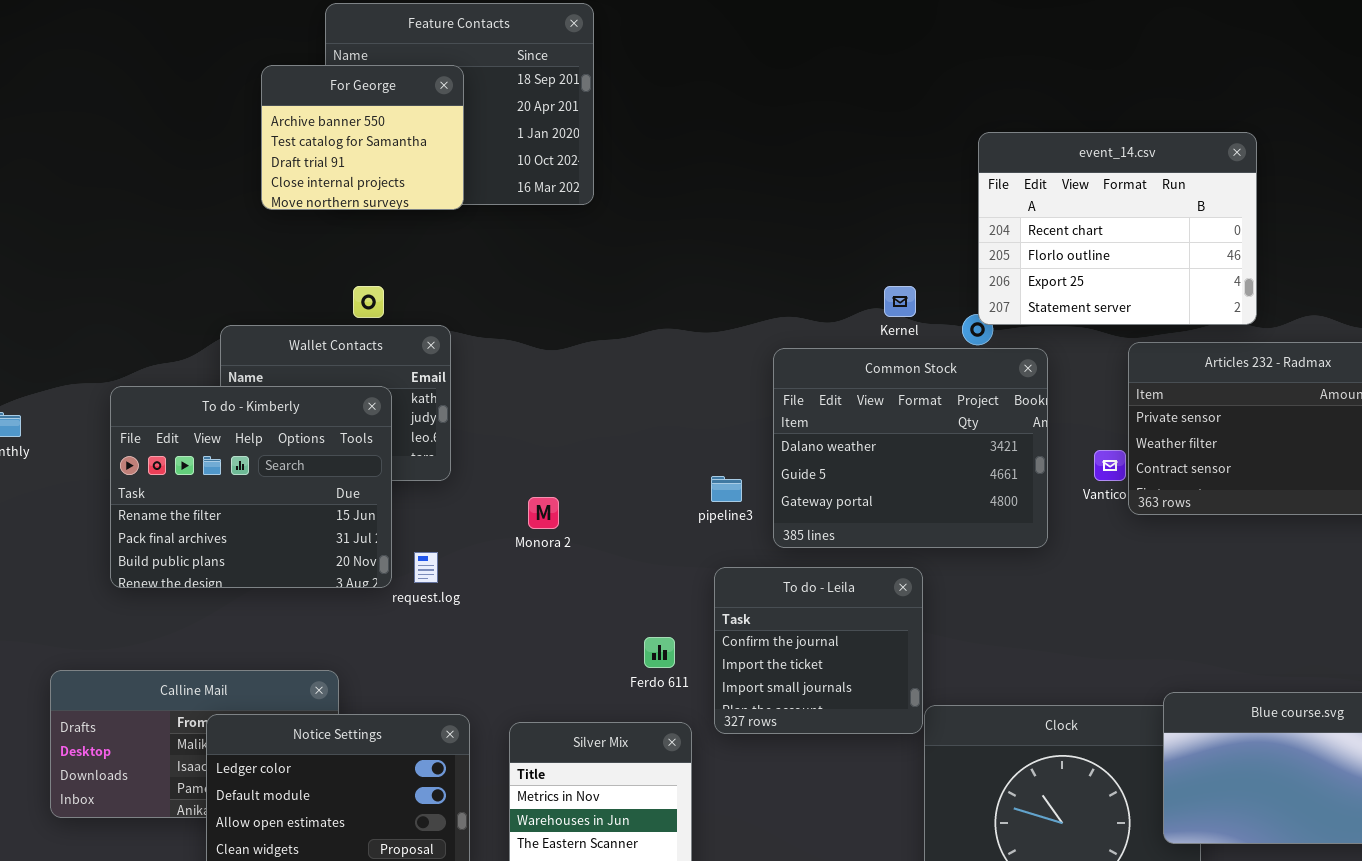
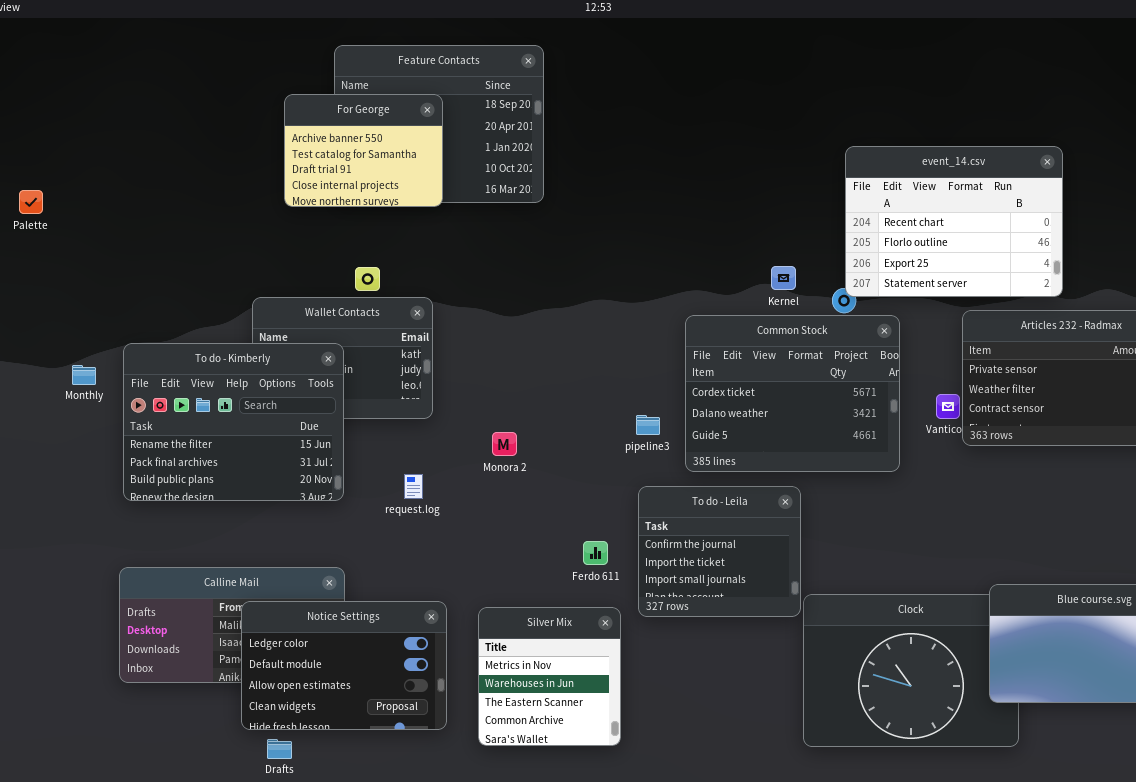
Common Stock: [773,348,1048,548] -> [685,315,900,472], scrolled up 1 row
To do - Kimberly: [110,386,392,588] -> [123,343,344,501], moved

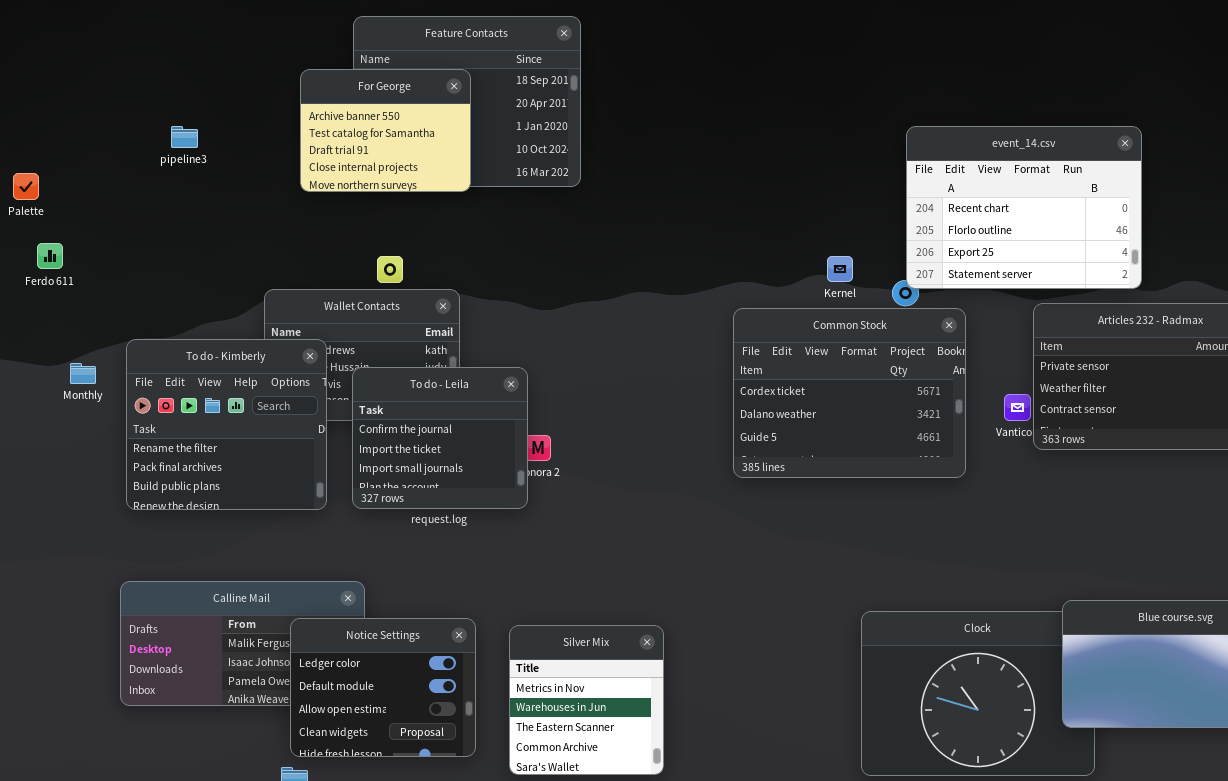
To do - Kimberly: [123,343,344,501] -> [126,339,327,510], resized
pipeline3: [636,415,660,435] -> [171,126,198,148], moved
To do - Leila: [638,486,801,617] -> [352,367,528,509], moved
Ferdo 611: [583,541,608,565] -> [37,243,63,269], moved
Notice Settings: [241,601,447,730] -> [290,618,476,757], resized

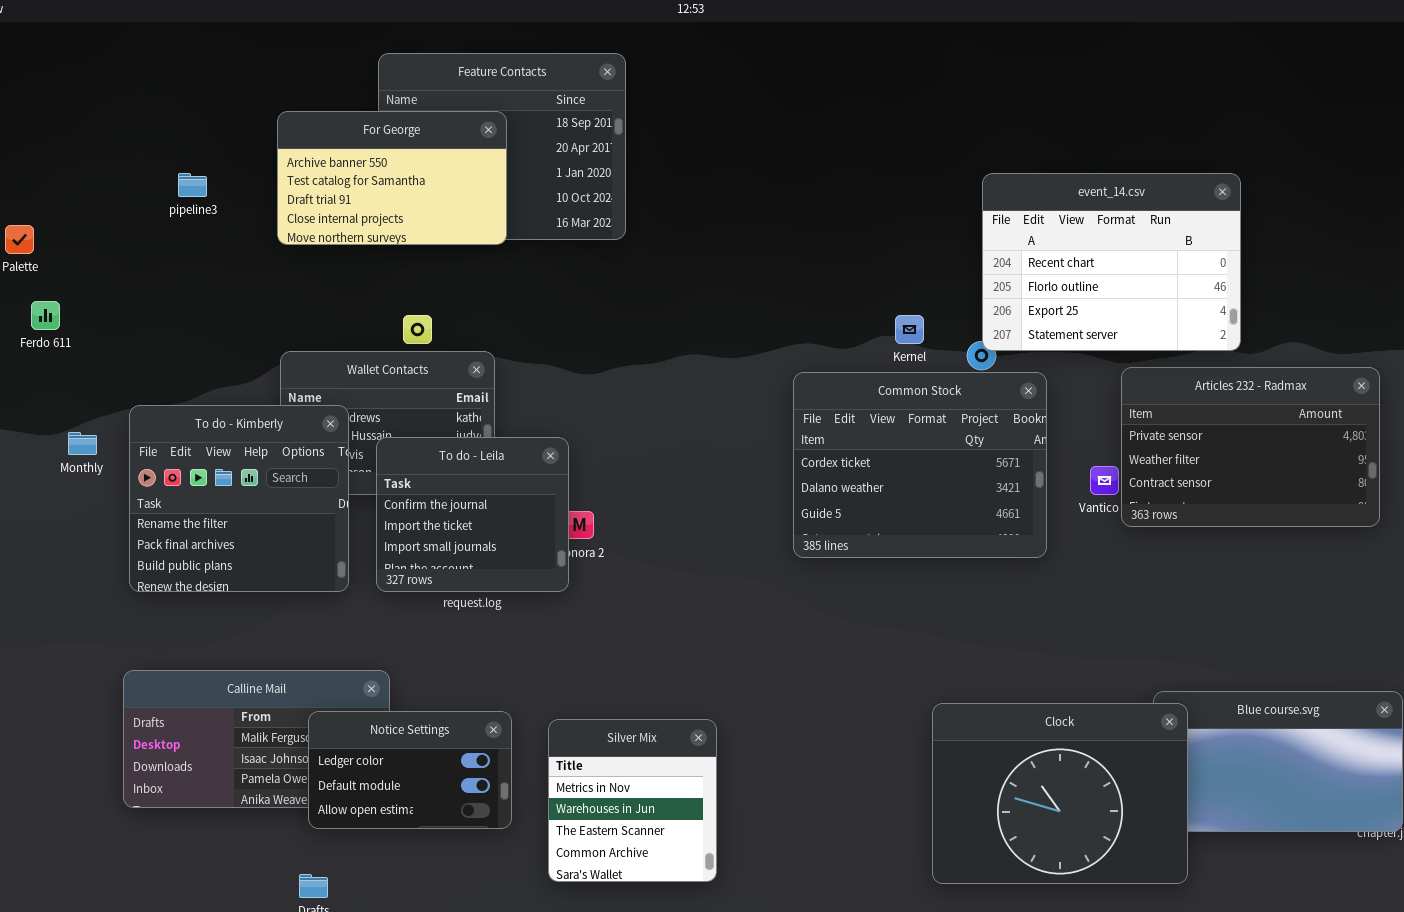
For George: [300,69,471,192] -> [277,111,507,245], resized
Clock: [861,611,1095,776] -> [932,703,1188,884], raised
Notice Settings: [290,618,476,757] -> [308,711,512,829], resized

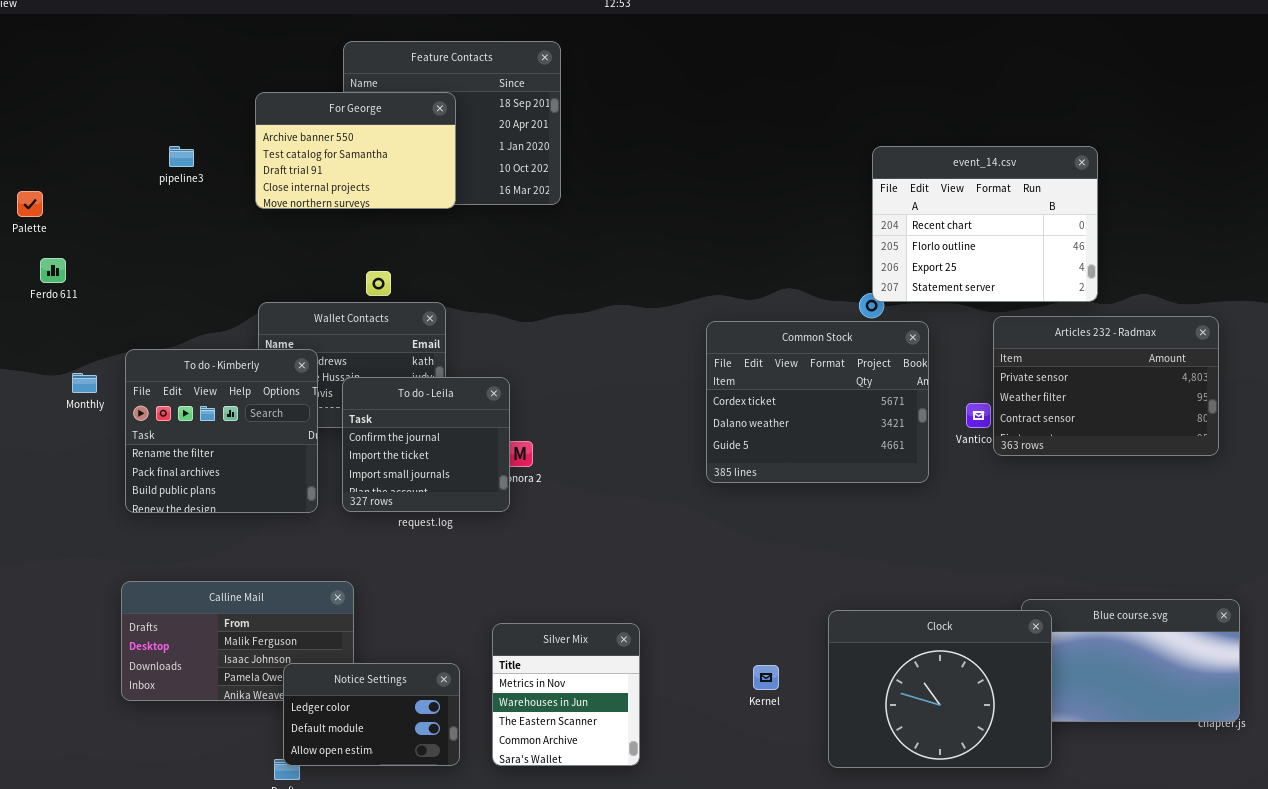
Kernel: [895,315,924,344] -> [753,665,779,690], moved
Notice Settings: [308,711,512,829] -> [283,663,460,766], moved

